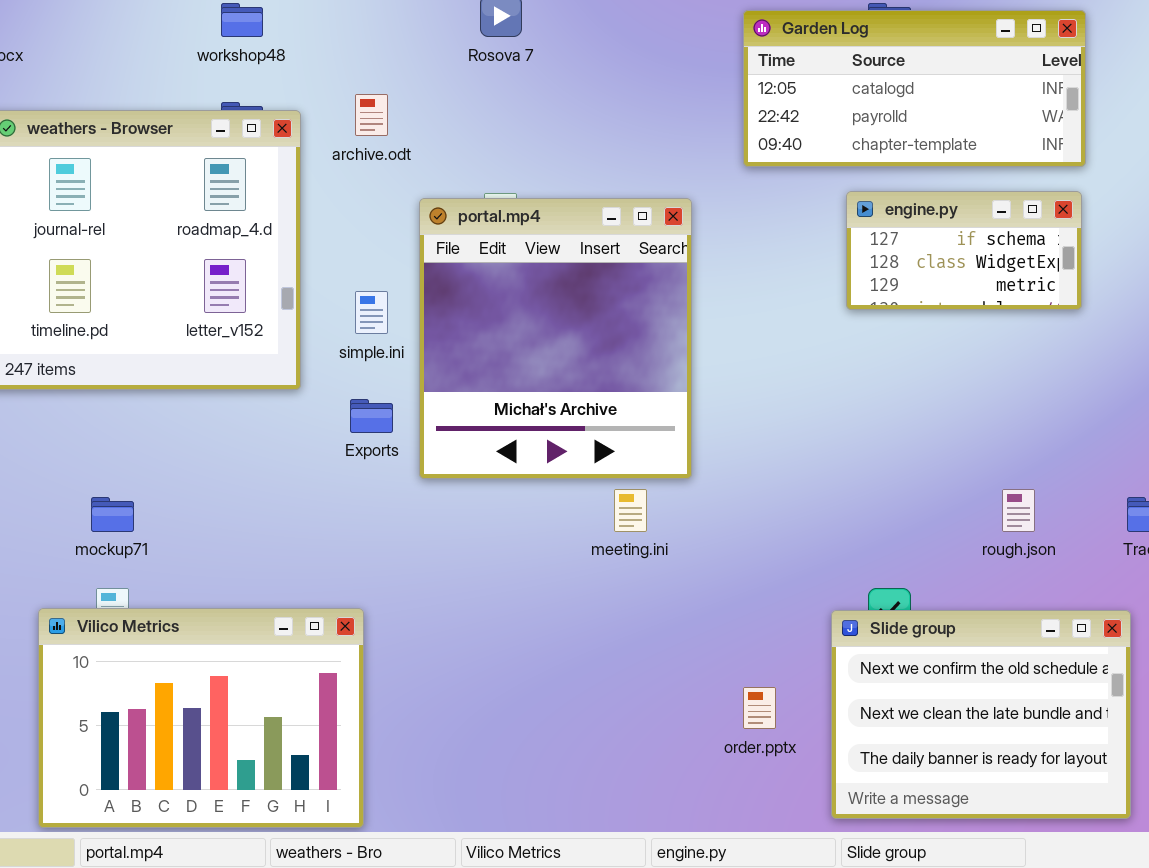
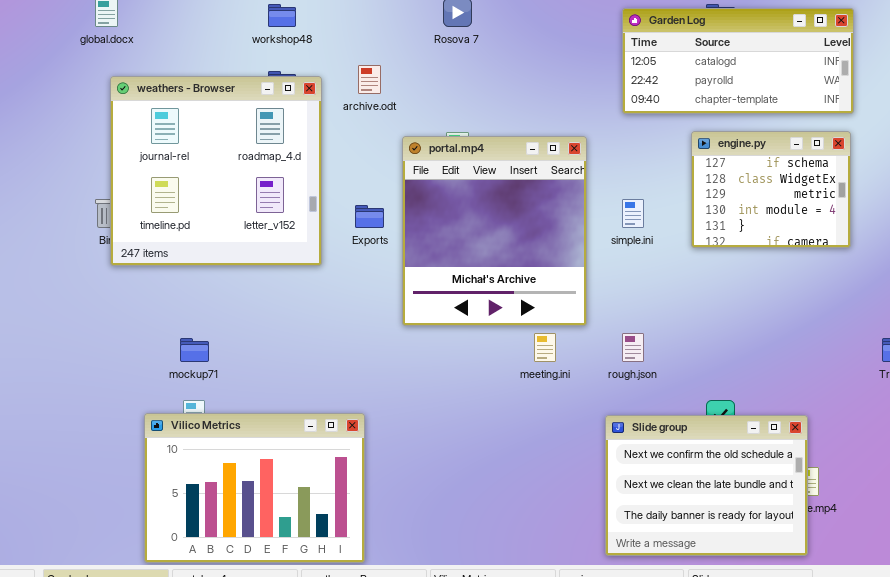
engine.py: [846,191,1082,310] -> [691,131,851,248], resized
simple.ini: [355,291,388,334] -> [622,199,644,228], moved
Exports: [350,399,393,433] -> [355,205,384,228], moved
rough.json: [1002,489,1035,532] -> [622,333,644,362], moved
Slide group: [831,610,1131,819] -> [605,415,808,556], moved

